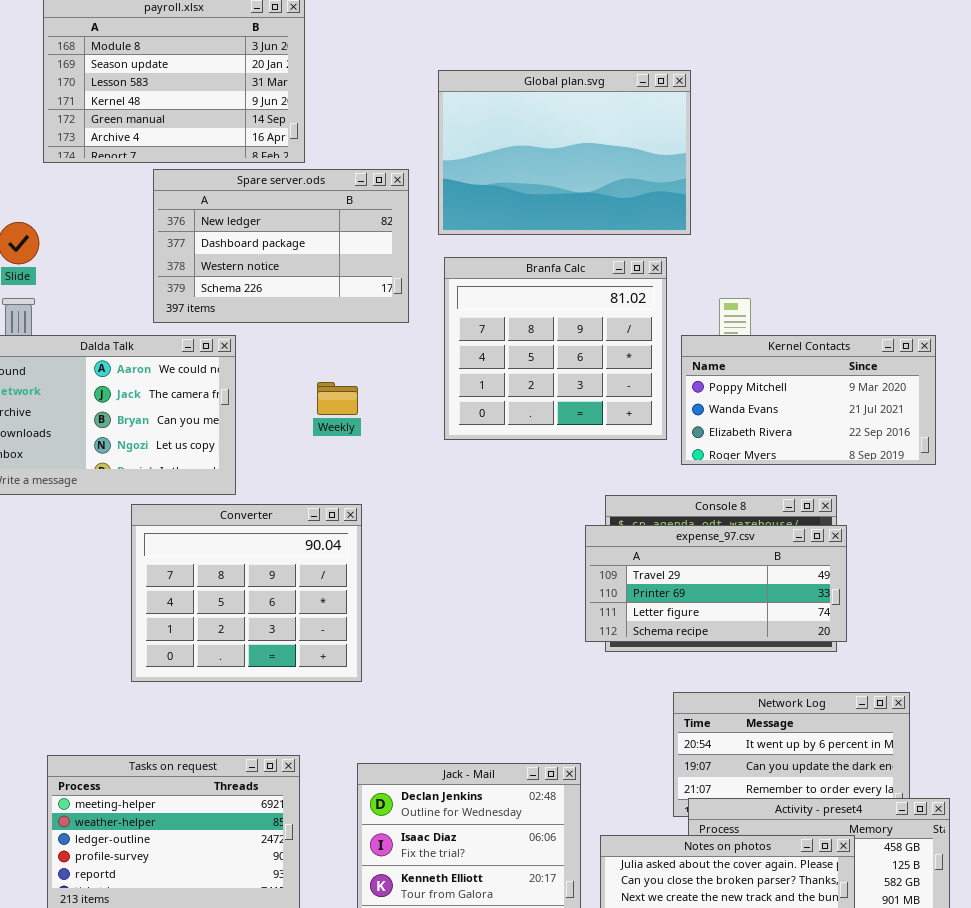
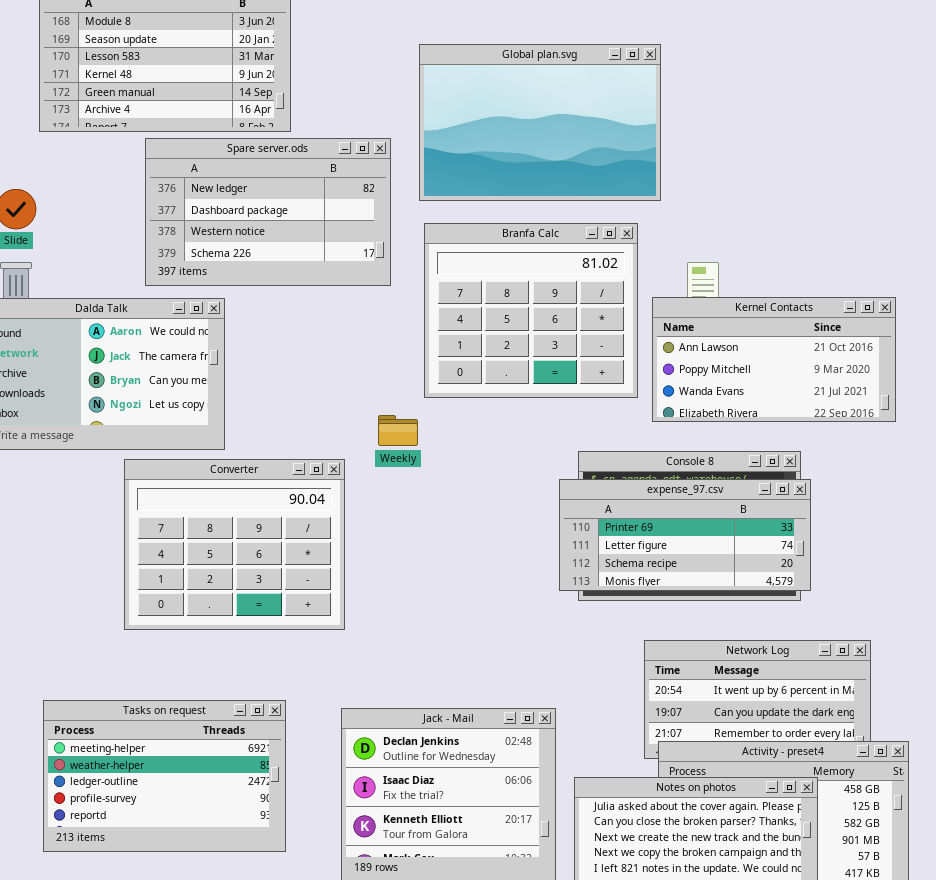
Kernel Contacts: [681,335,936,465] -> [652,297,896,422], scrolled up 1 row
Weekly: [317,382,358,415] -> [378,415,418,446], moved
expense_97.csv: [585,525,847,642] -> [559,479,811,591], scrolled down 1 row

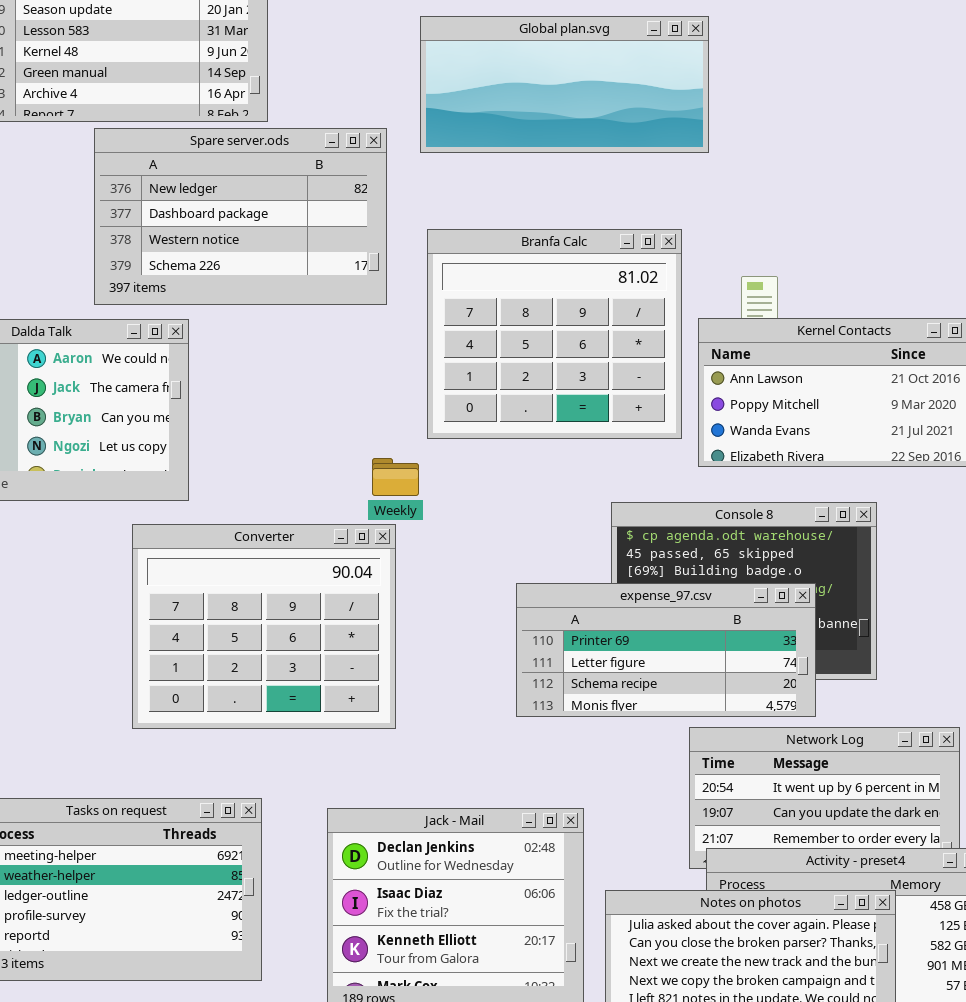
Global plan.svg: [419,44,661,201] -> [420,16,709,153], resized
Converter: [124,459,345,630] -> [132,524,396,729], moved
expense_97.csv: [559,479,811,591] -> [516,583,816,717], moved

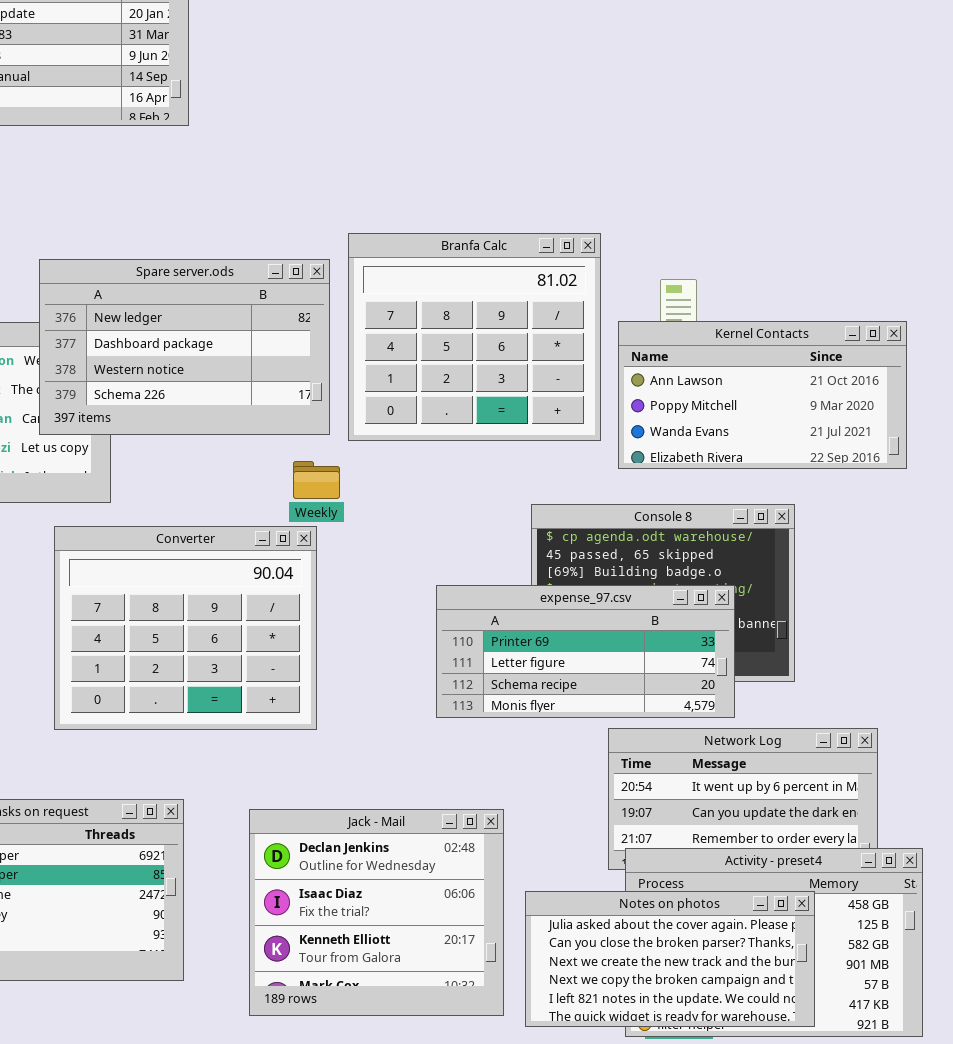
Global plan.svg: [420,16,709,153] -> none, closed
Spare server.ods: [94,128,387,305] -> [39,259,330,435], moved

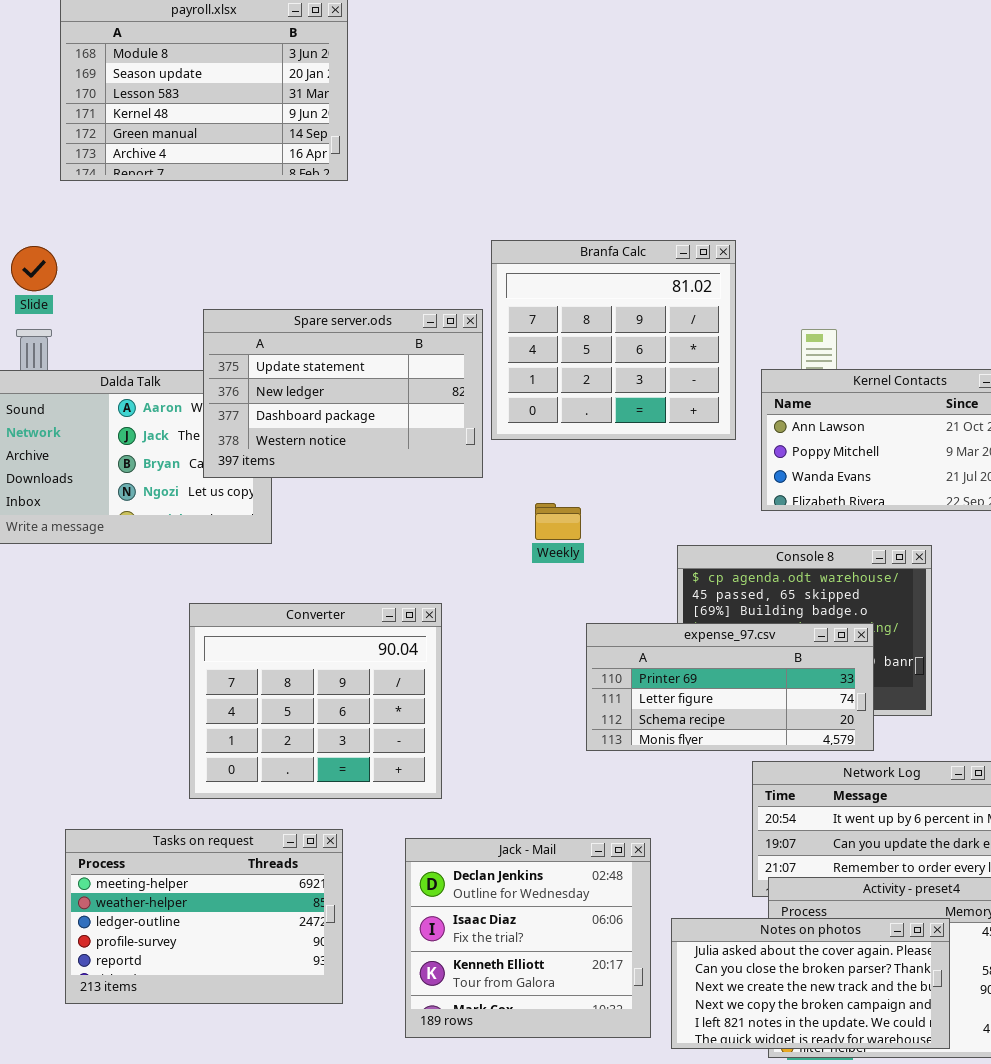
Branfa Calc: [348,233,601,441] -> [491,240,736,440], moved
Spare server.ods: [39,259,330,435] -> [203,309,483,478], scrolled up 1 row
Weekly: [293,461,340,499] -> [535,503,581,540], moved
Converter: [54,526,317,730] -> [189,603,442,799], moved

